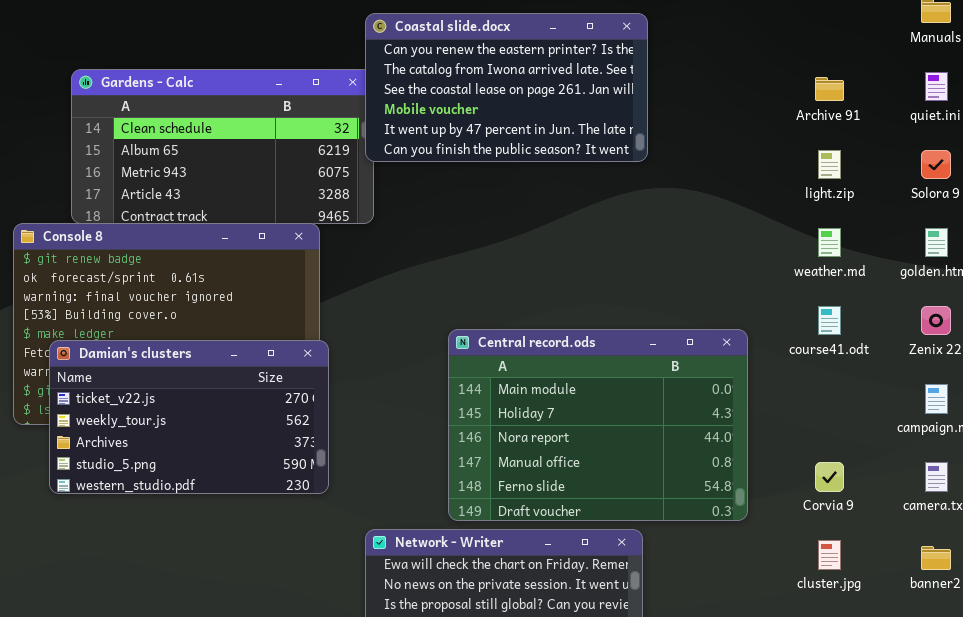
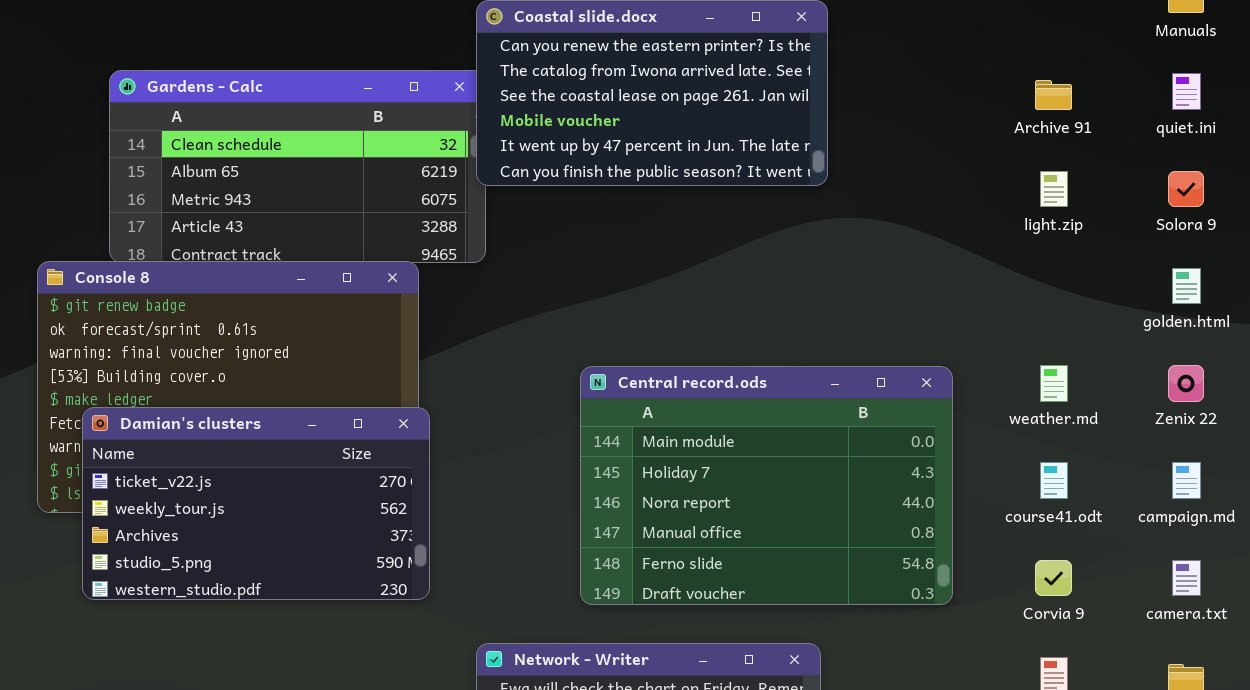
weather.md: [818,228,841,257] -> [1040,365,1068,402], moved
course41.odt: [818,306,841,335] -> [1040,462,1068,499], moved
Central record.ods: [448,329,748,521] -> [580,366,953,605], moved

